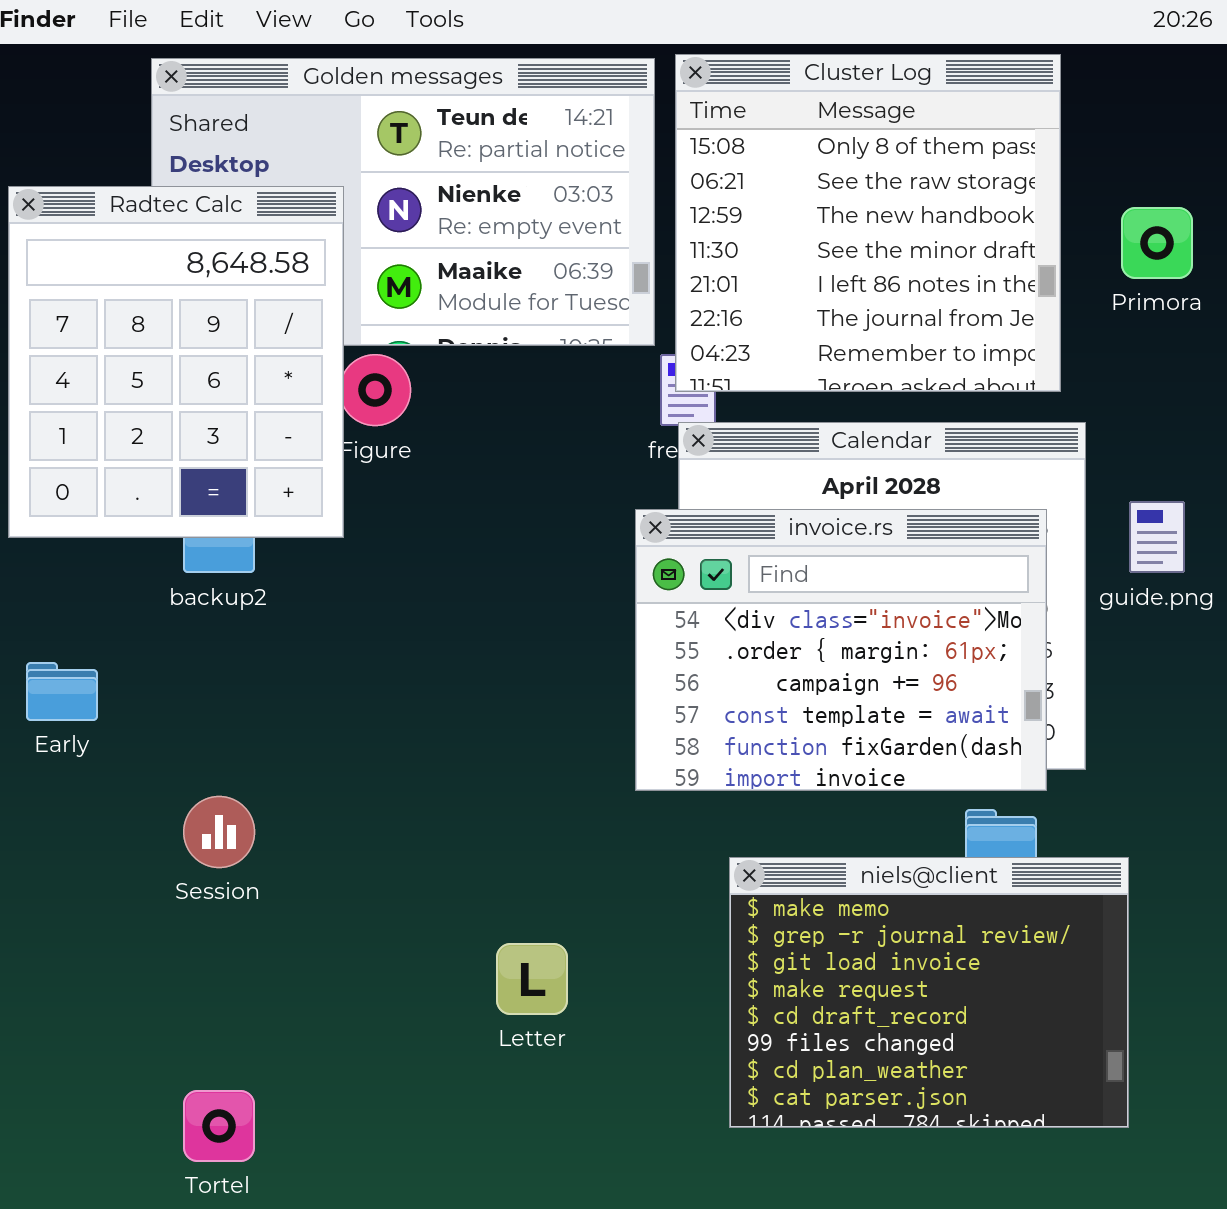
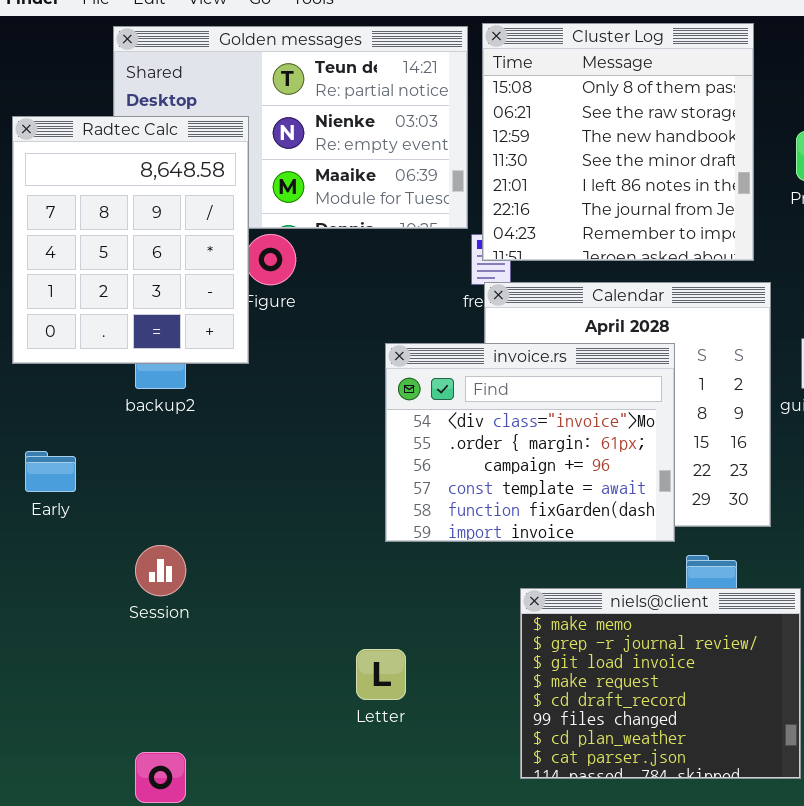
invoice.rs: [635,509,1047,791] -> [385,343,675,542], moved

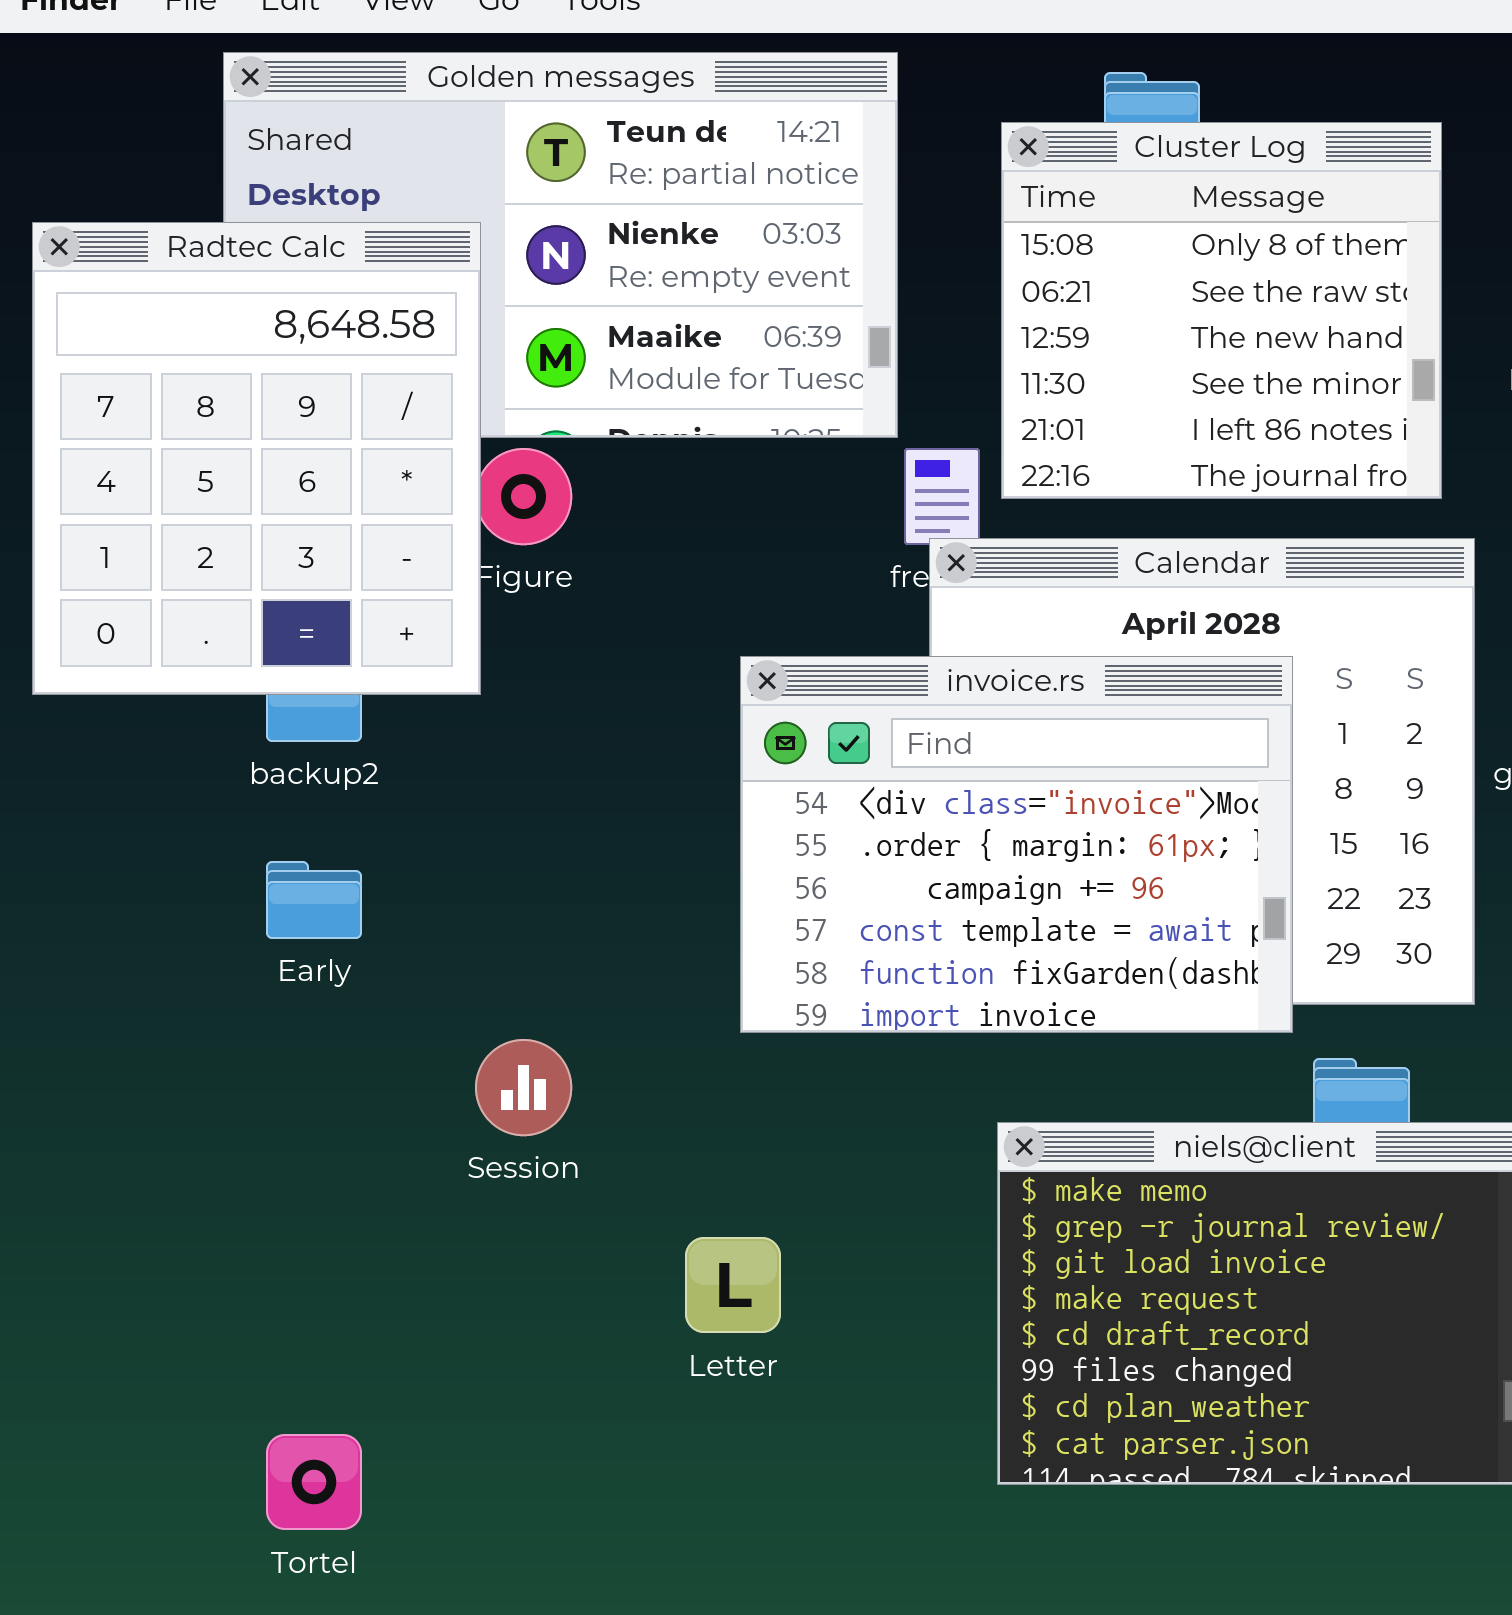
Cluster Log: [482,23,754,261] -> [1001,122,1442,499], resized
Early: [25,451,76,492] -> [266,861,362,939], moved
Session: [135,545,186,596] -> [475,1039,572,1136], moved

